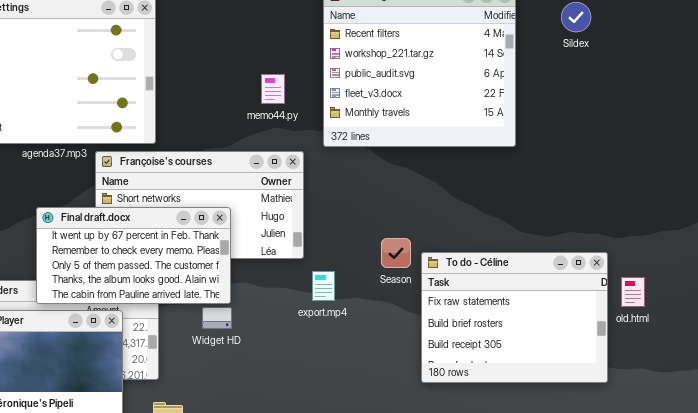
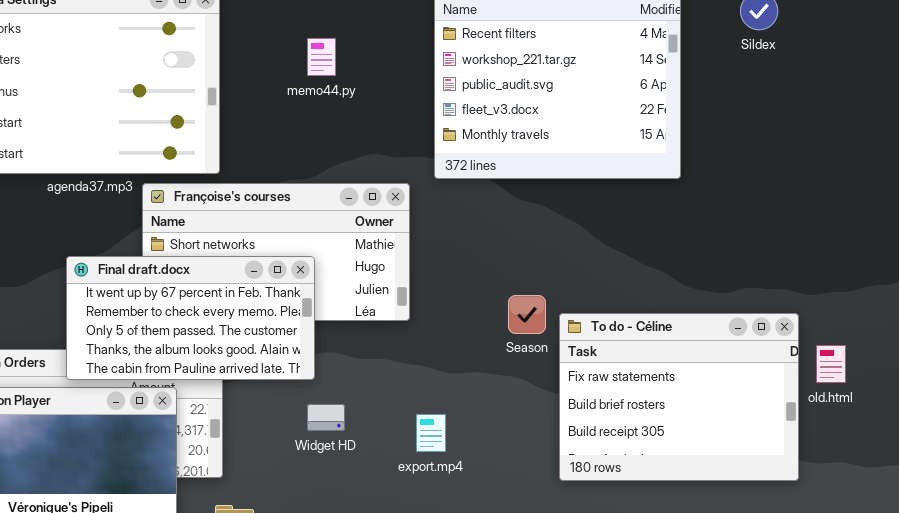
memo44.py: [261,74,285,104] -> [307,38,336,76], moved
export.mp4: [312,271,335,301] -> [416,414,446,452], moved
Widget HD: [202,307,232,329] -> [307,404,345,431], moved

